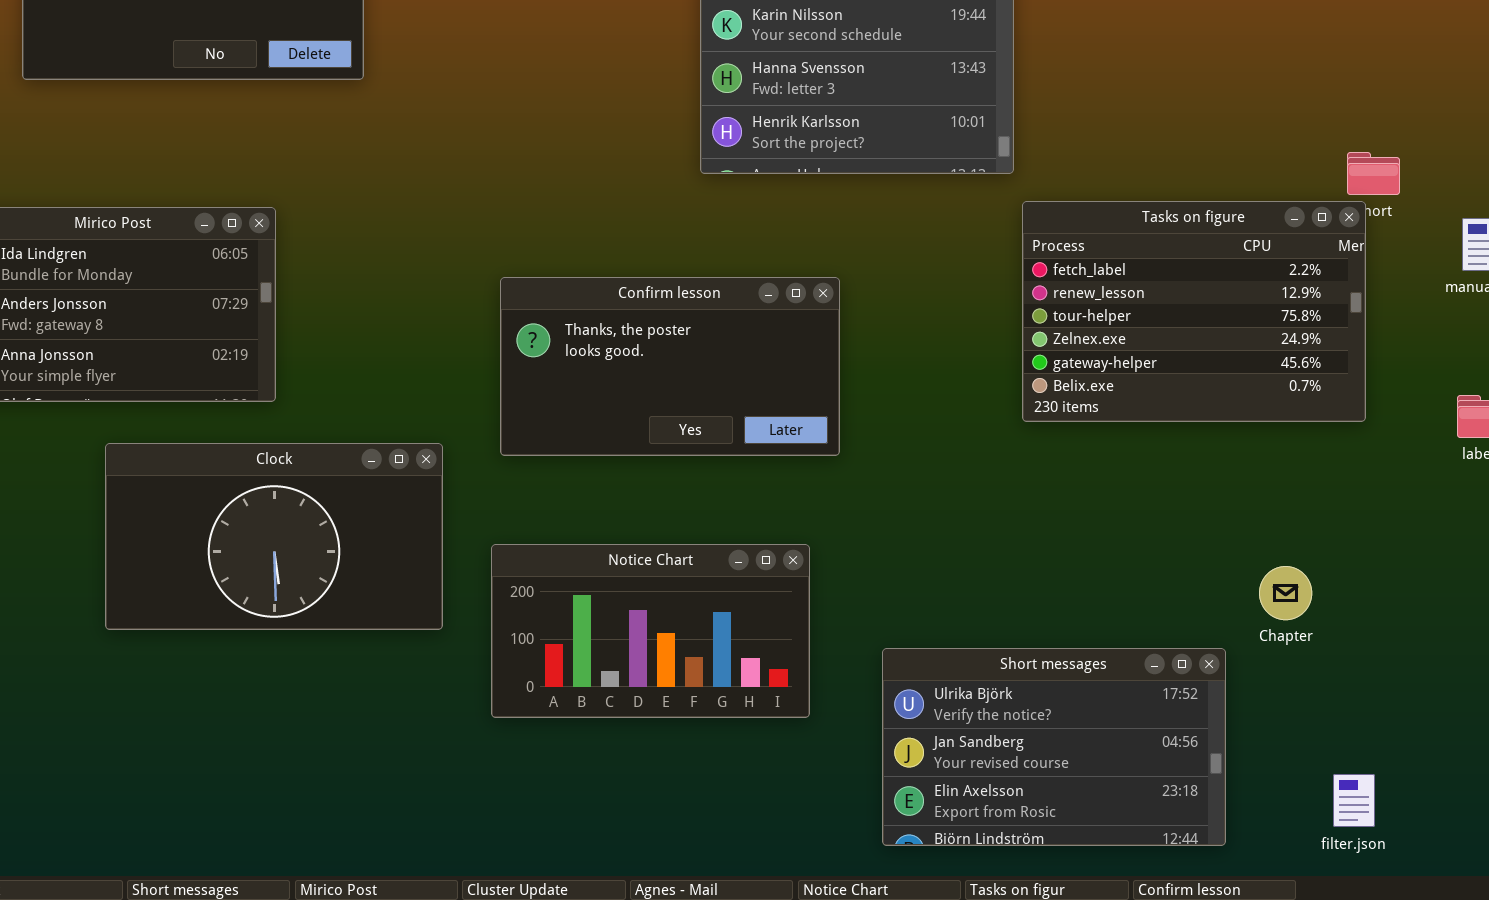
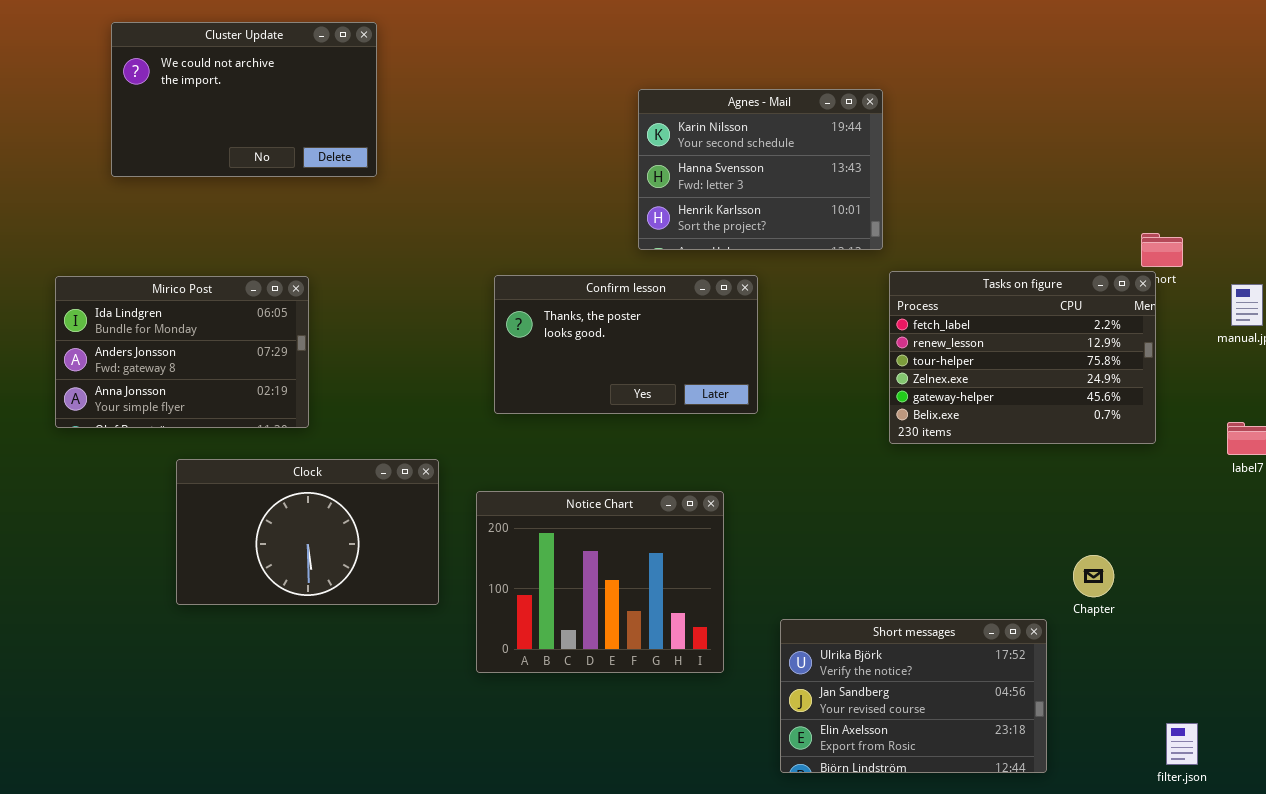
Confirm lesson: [500,277,840,456] -> [494,275,758,414], moved
Notice Chart: [491,544,810,718] -> [476,491,724,673], resized
filter.json: [1333,774,1375,827] -> [1166,723,1198,765], moved

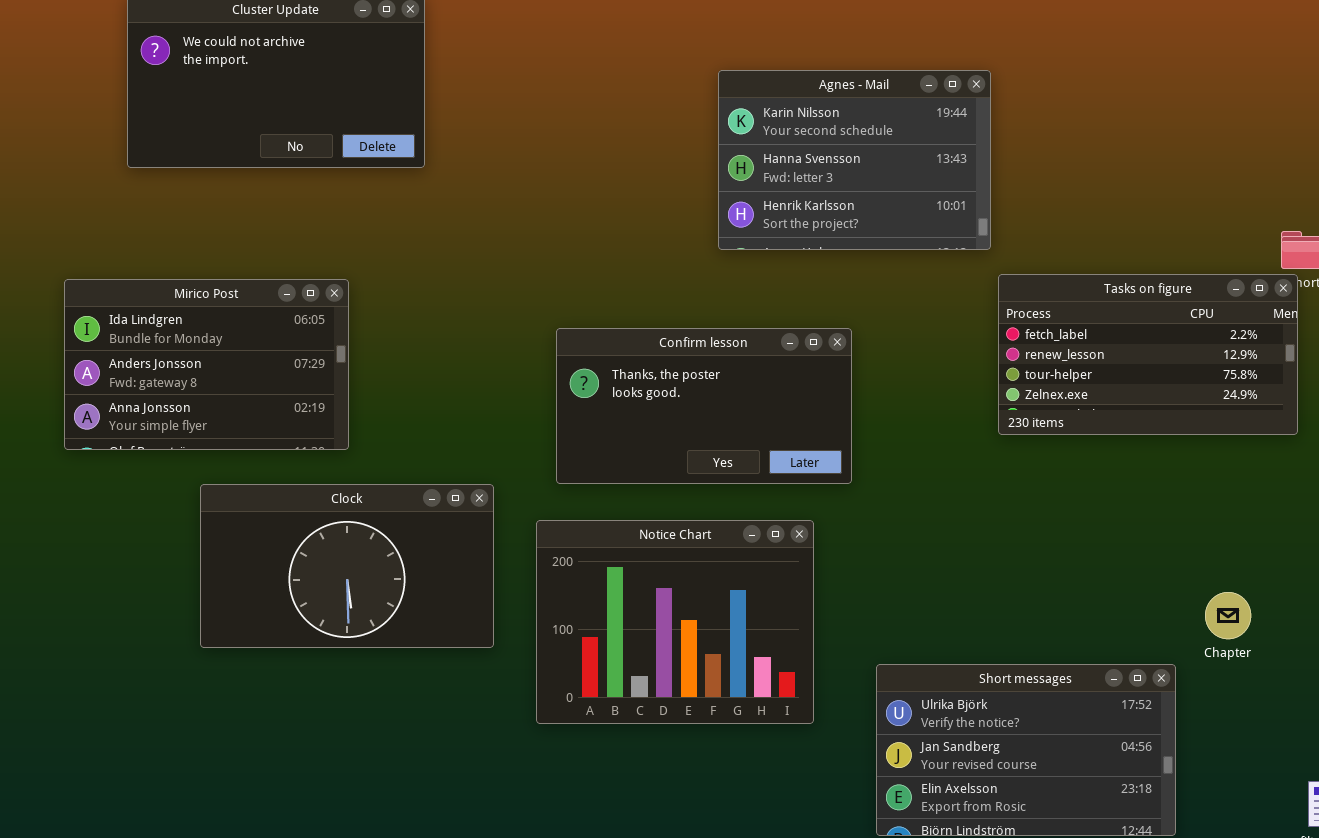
Tasks on figure: [889,271,1156,444] -> [998,274,1298,435], resized
Confirm lesson: [494,275,758,414] -> [556,328,852,484], moved

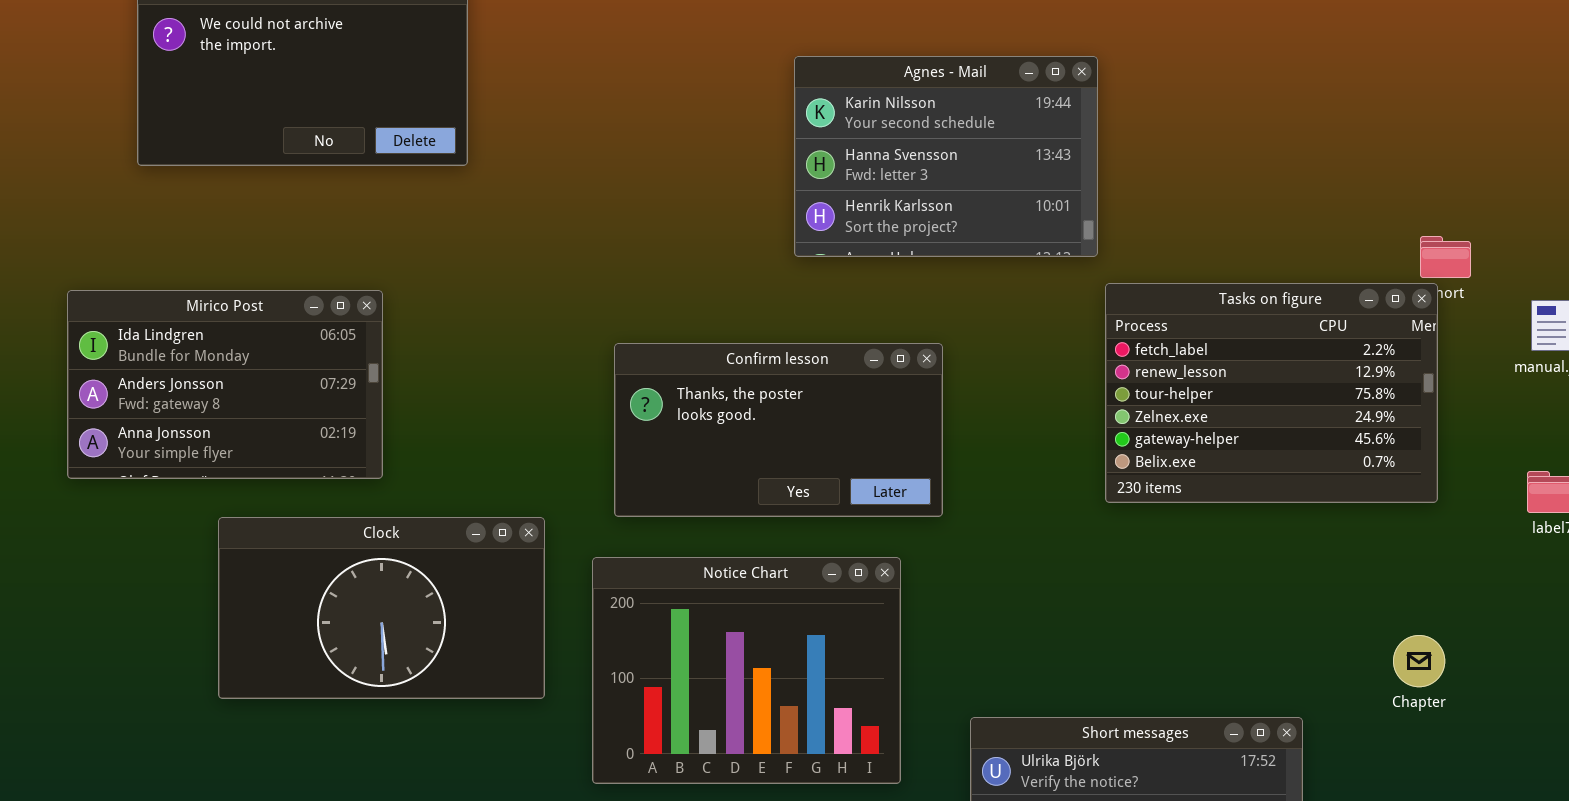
Tasks on figure: [998,274,1298,435] -> [1105,283,1438,503], resized
Chapter: [1205,592,1251,639] -> [1393,635,1445,687], moved

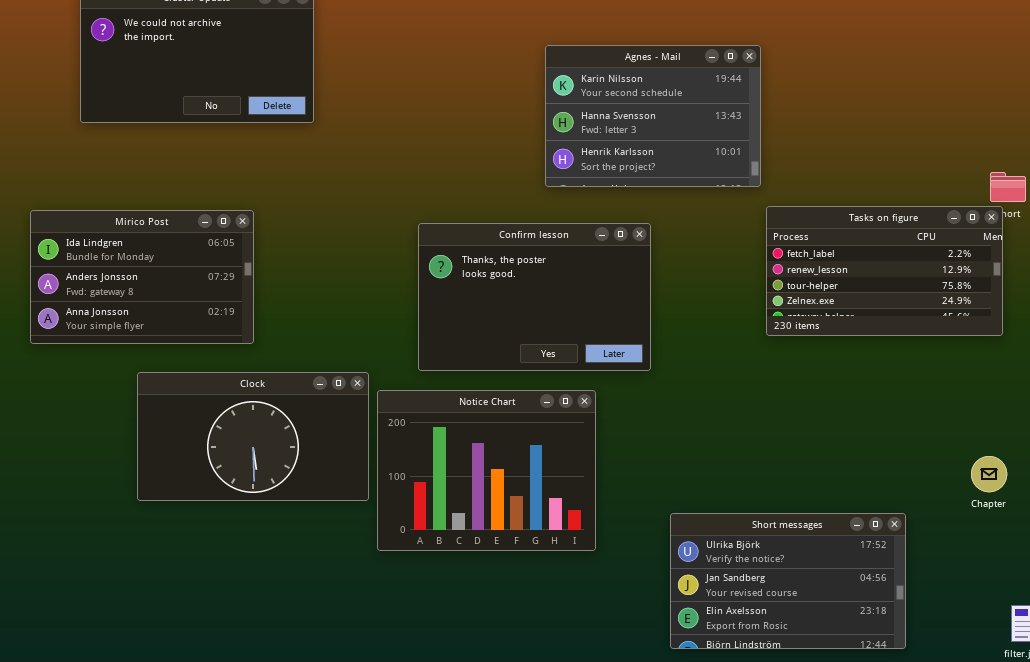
Tasks on figure: [1105,283,1438,503] -> [766,206,1003,336], resized
Confirm lesson: [614,343,943,517] -> [418,223,651,371], resized
Notice Chart: [592,557,901,784] -> [377,390,596,551], moved

